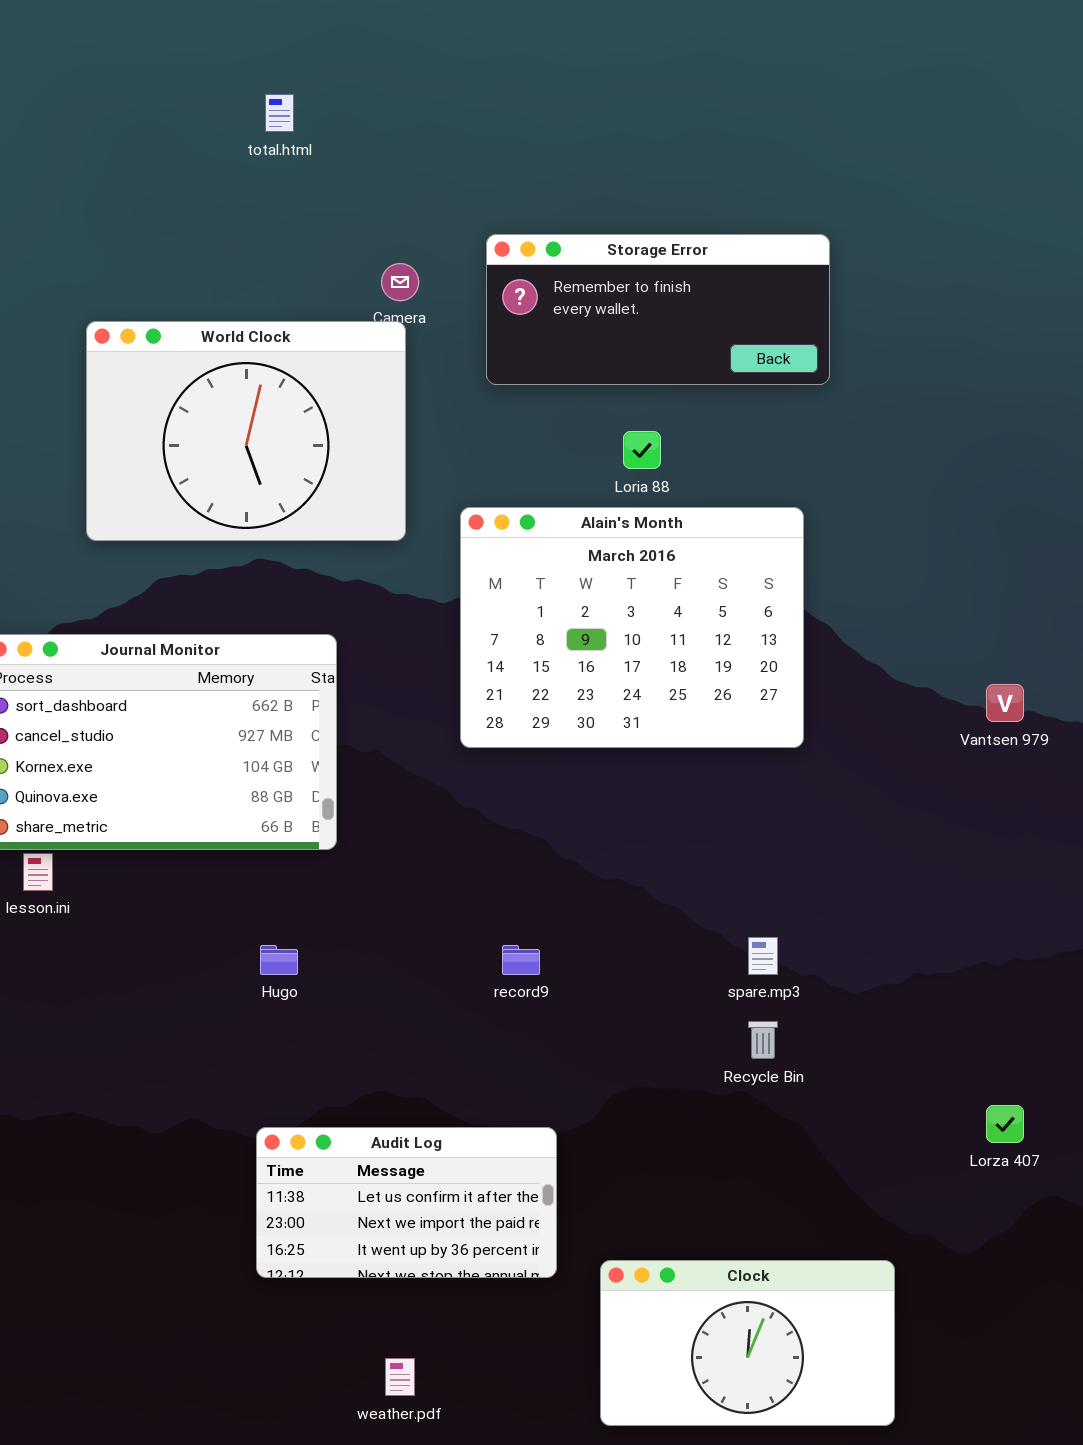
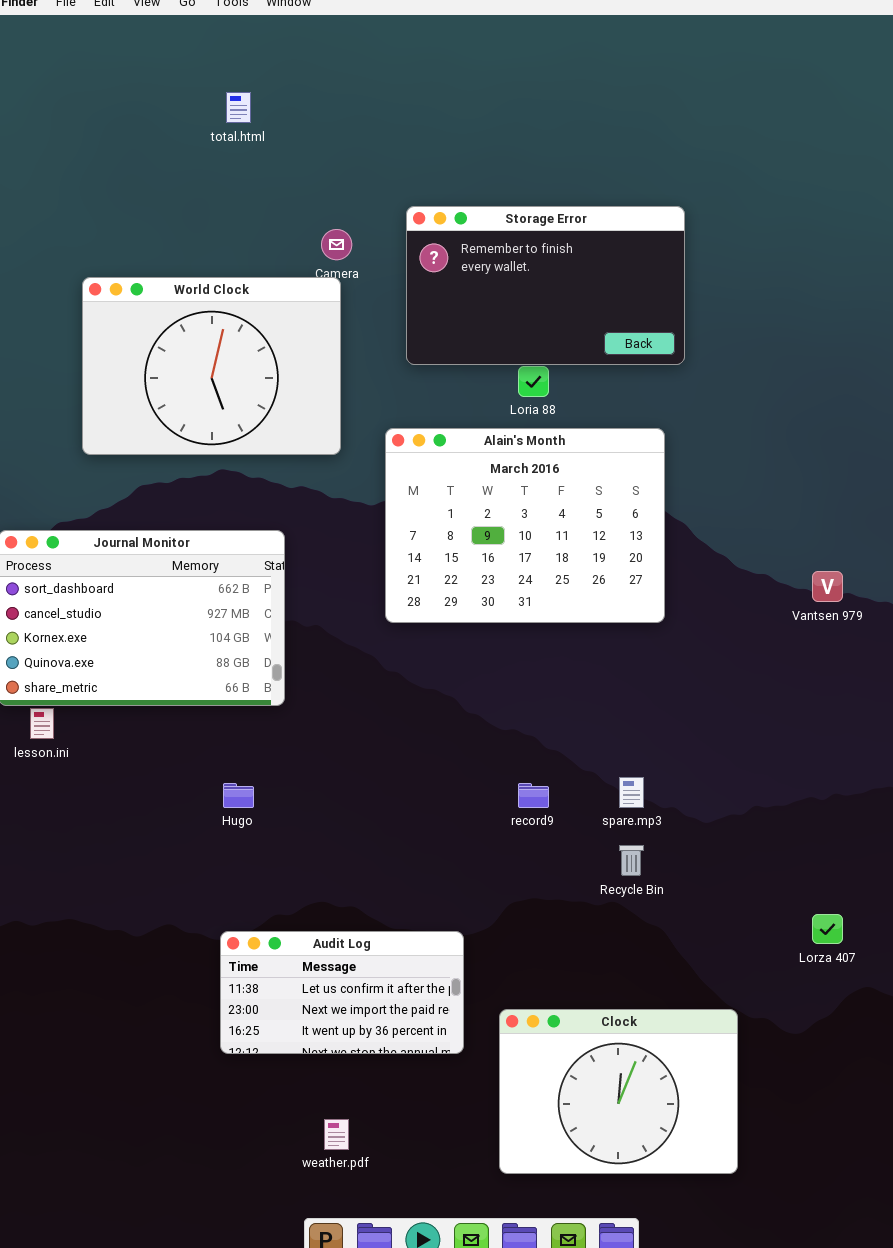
Storage Error: [486,234,830,385] -> [406,206,685,365], resized
record9: [502,945,540,975] -> [518,783,549,808], moved
Clock: [600,1260,895,1426] -> [499,1009,738,1174], resized

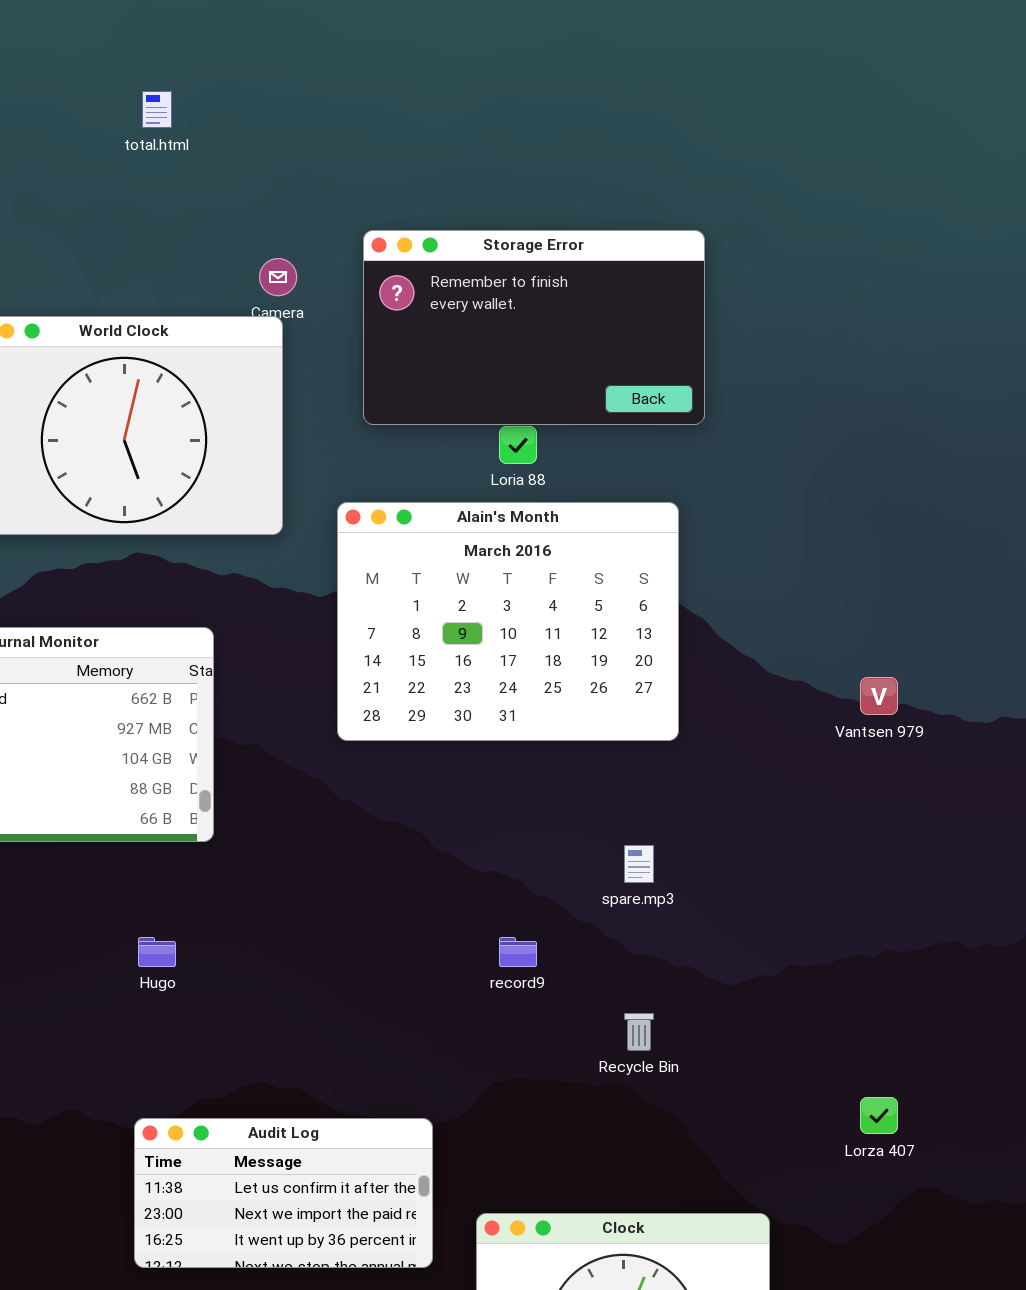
spare.mp3: [619,777,644,808] -> [624,845,654,883], moved

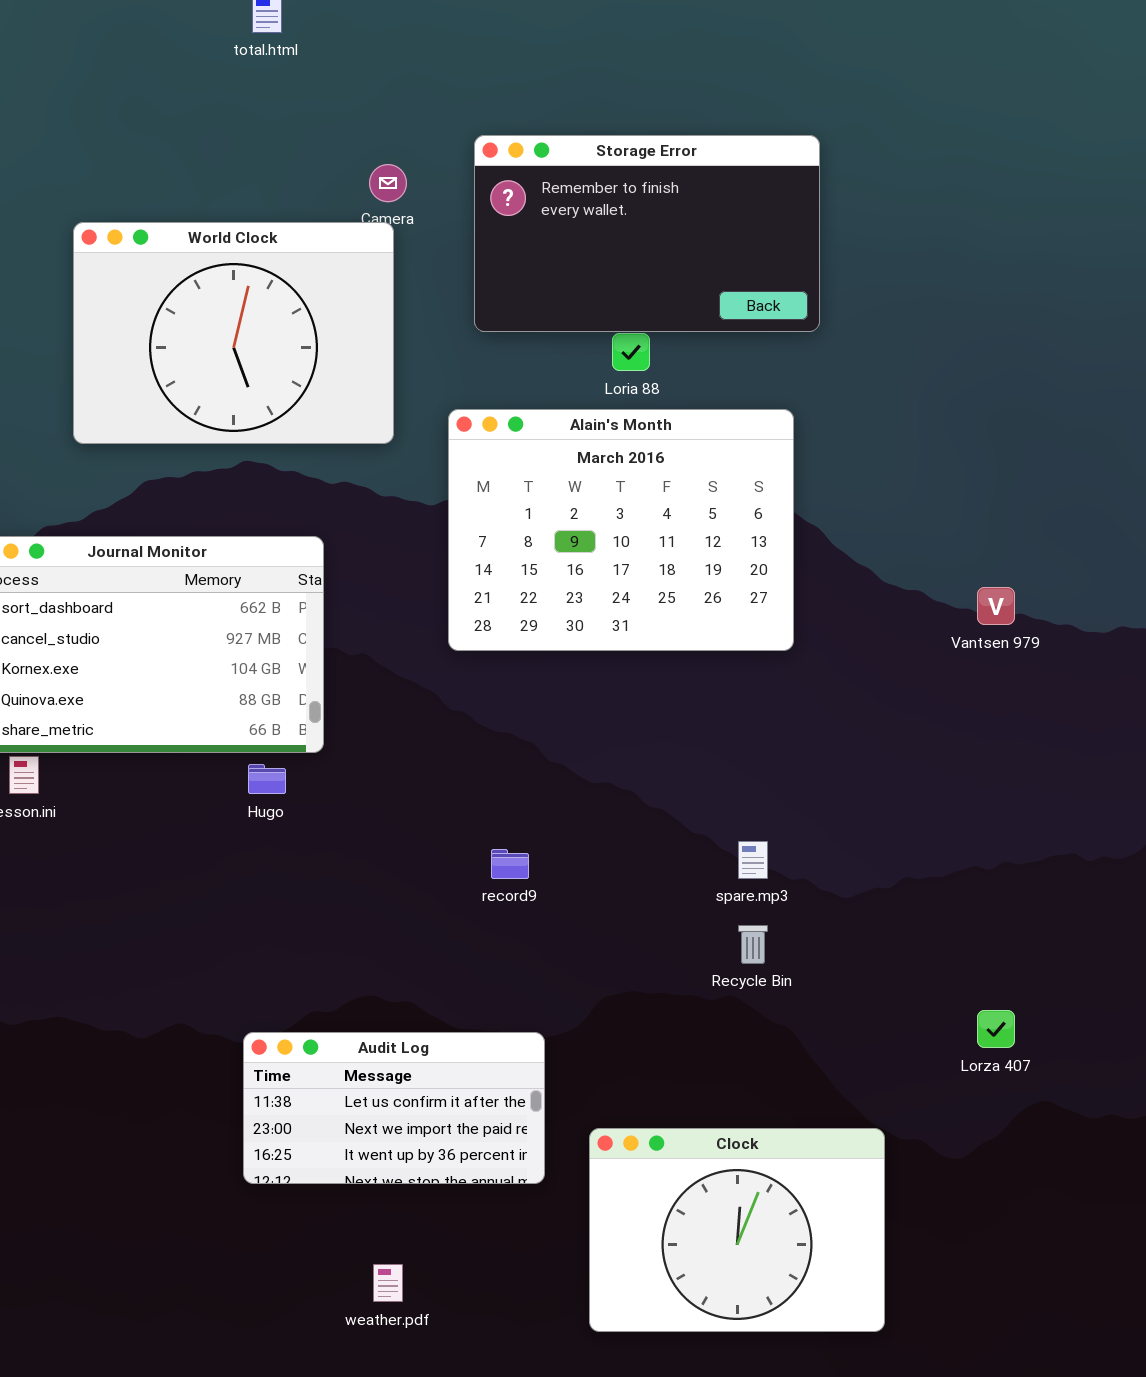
spare.mp3: [624,845,654,883] -> [738,841,768,879], moved
Hugo: [138,937,176,967] -> [248,764,286,794], moved
record9: [499,937,537,967] -> [491,849,529,879], moved

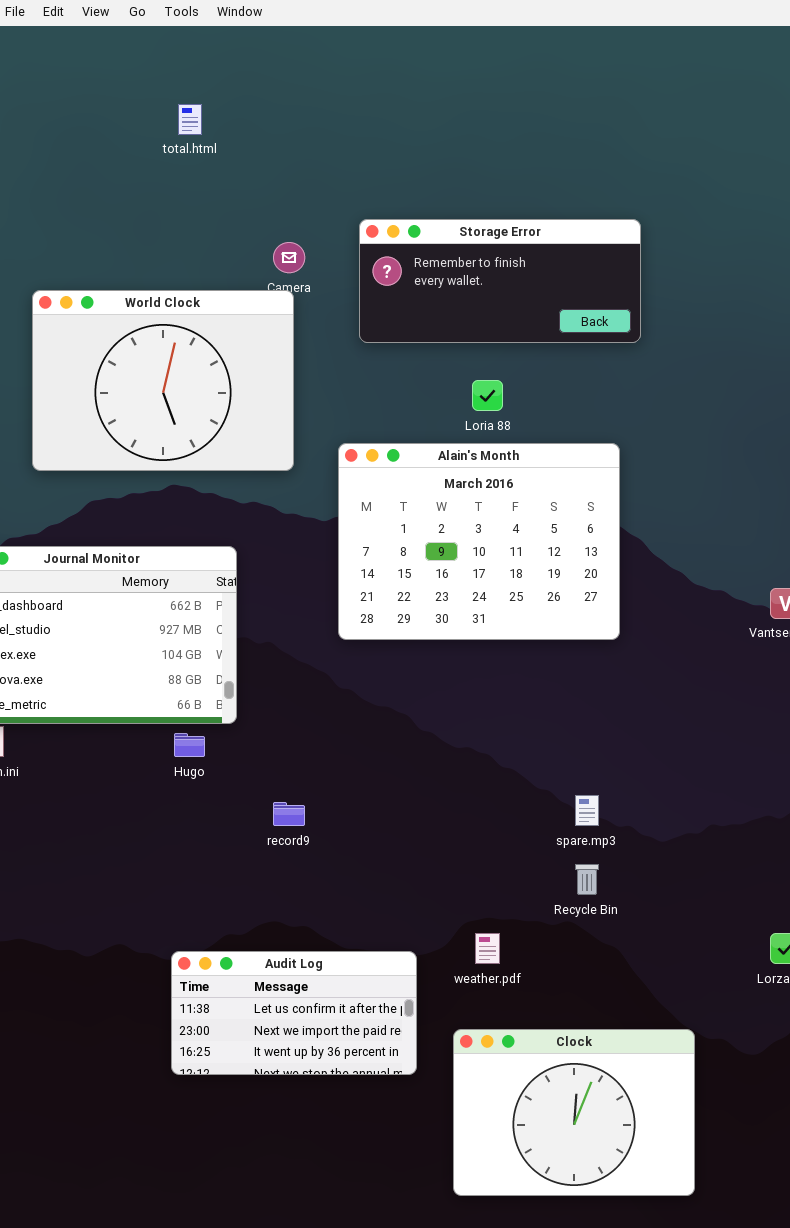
Storage Error: [474,135,820,332] -> [359,219,641,343], resized
record9: [491,849,529,879] -> [273,802,305,826], moved
weather.pdf: [373,1264,403,1302] -> [475,933,500,964], moved

